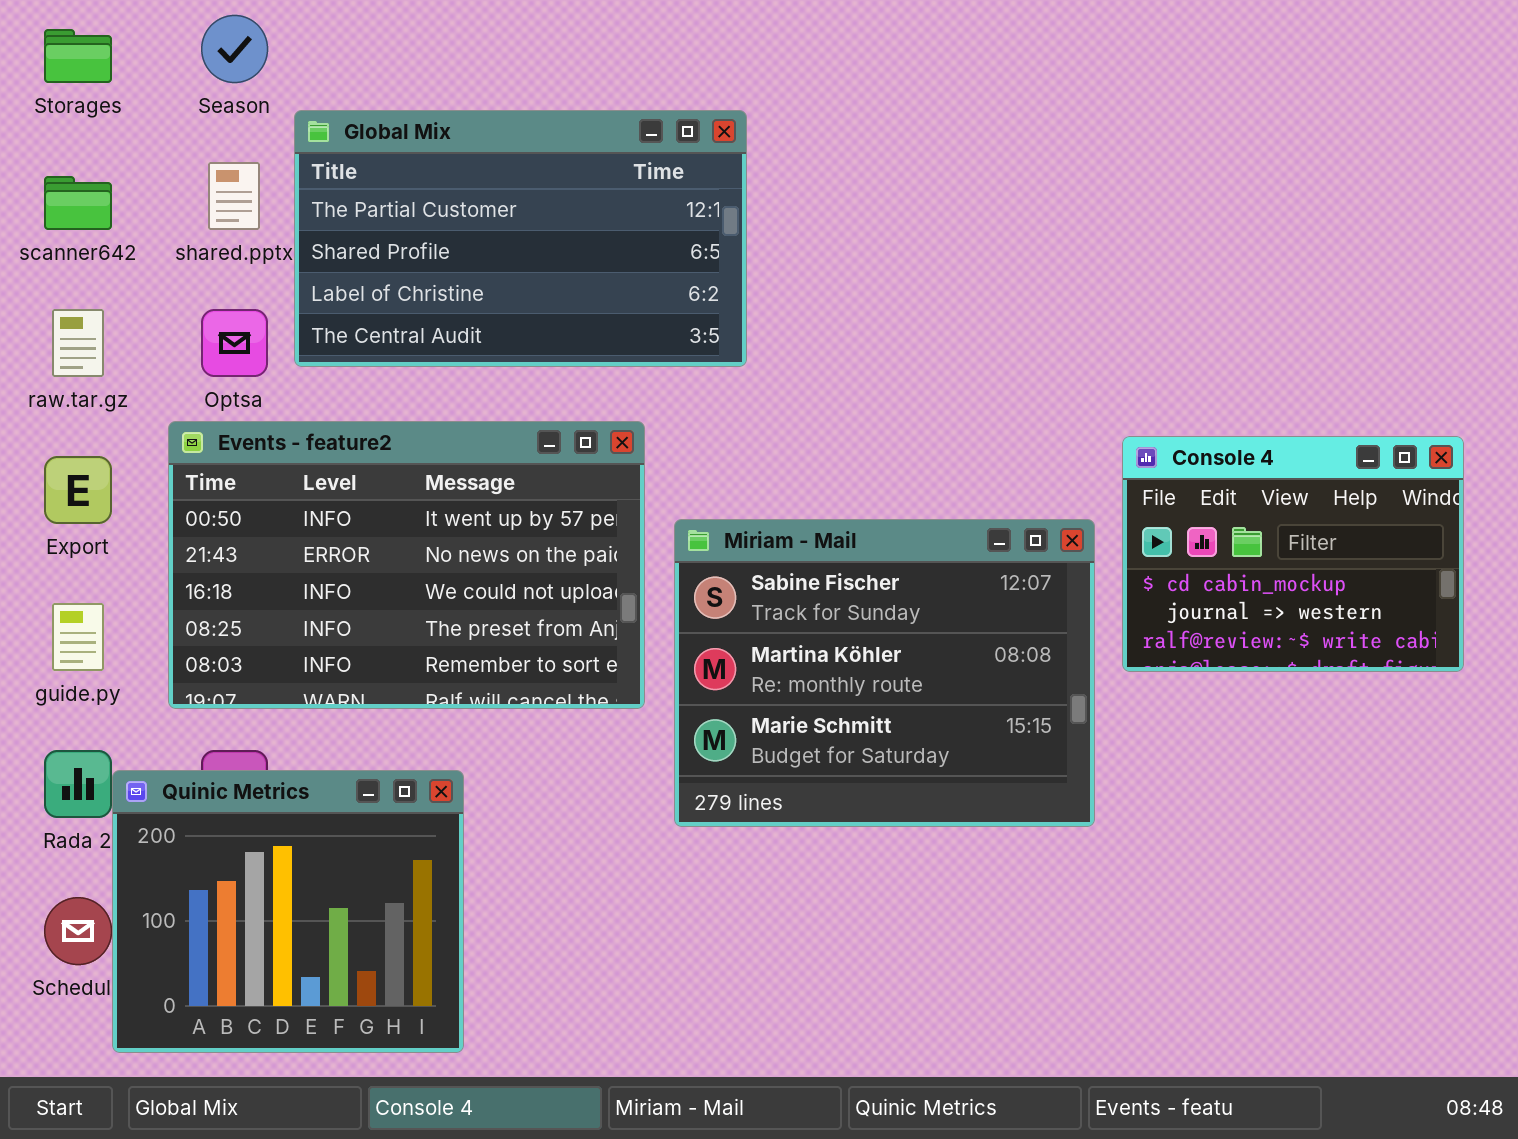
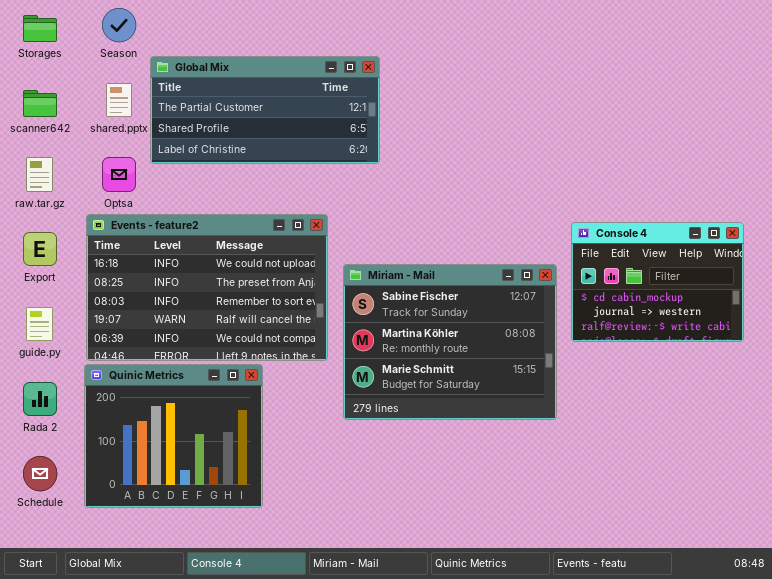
Global Mix: [294,110,747,367] -> [150,56,380,164], resized
Events - feature2: [168,421,645,709] -> [86,214,328,361], scrolled down 2 rows
Quinic Metrics: [112,770,464,1053] -> [84,364,263,508], moved

